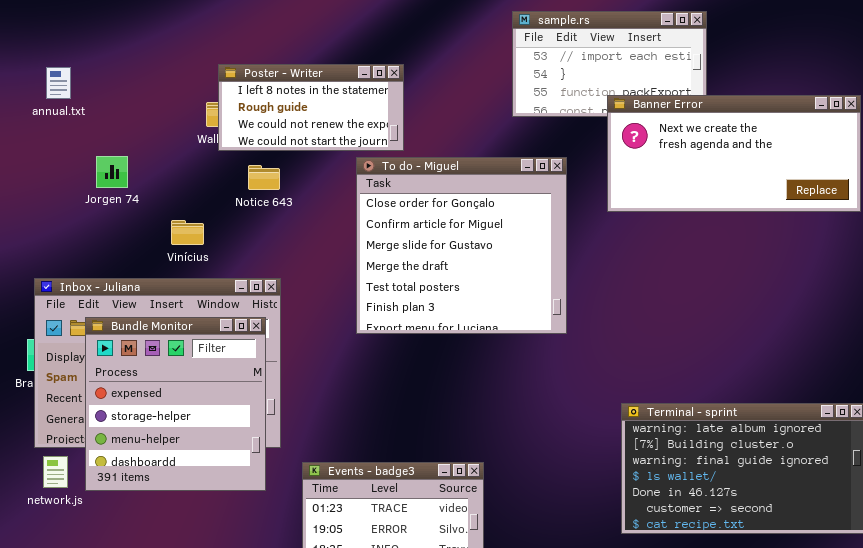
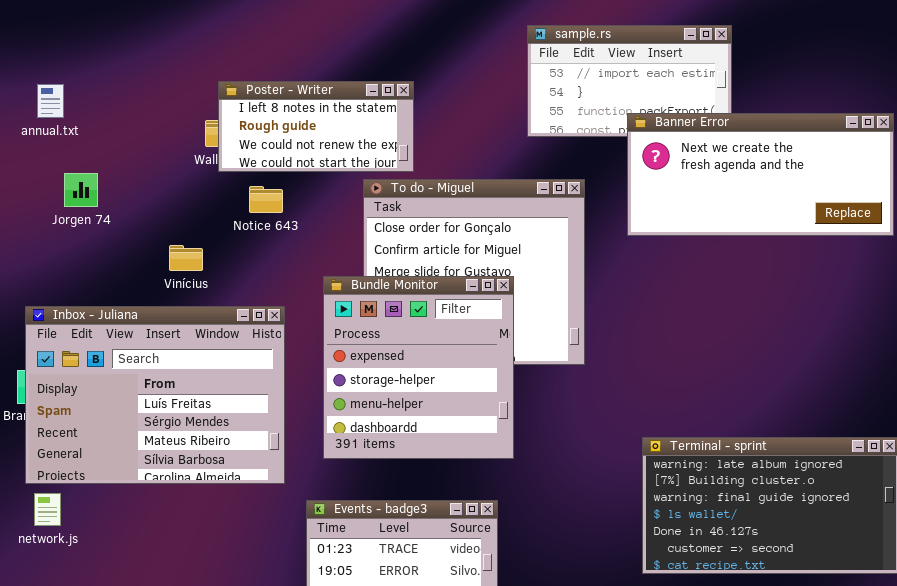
Jorgen 74: [96,156,128,188] -> [64,173,98,207], moved
Bundle Monitor: [85,317,266,491] -> [323,276,514,459], moved

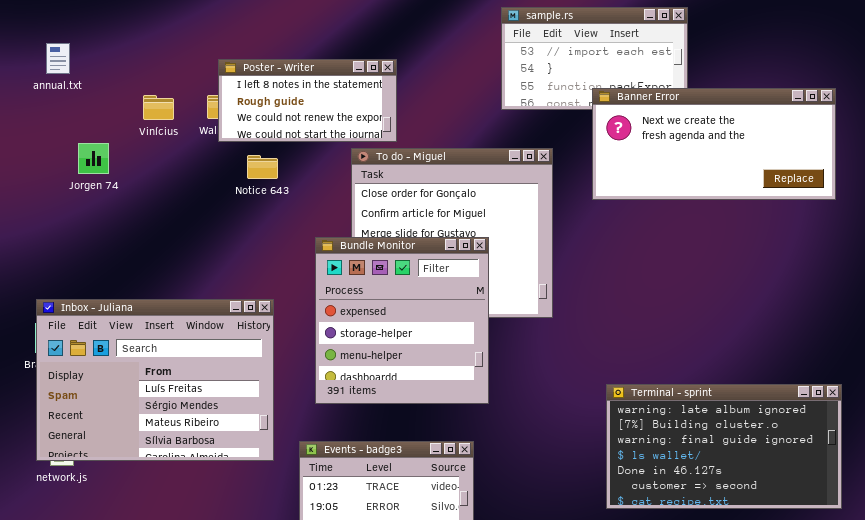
annual.txt: [37,84,64,118] -> [46,43,70,74], moved
Vinícius: [169,245,203,271] -> [143,95,174,120], moved
Inbox - Juliana: [25,306,285,484] -> [36,299,274,461], moved

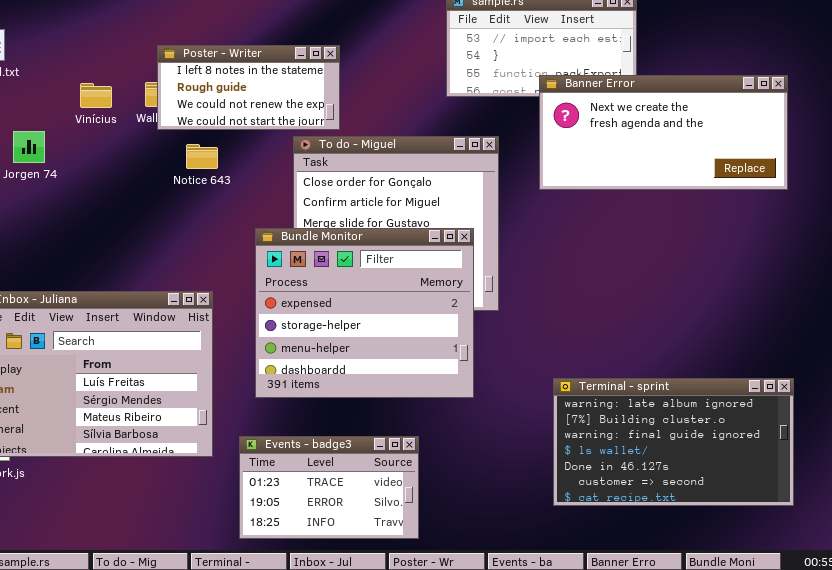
Bundle Monitor: [315,237,489,404] -> [255,228,474,398], resized

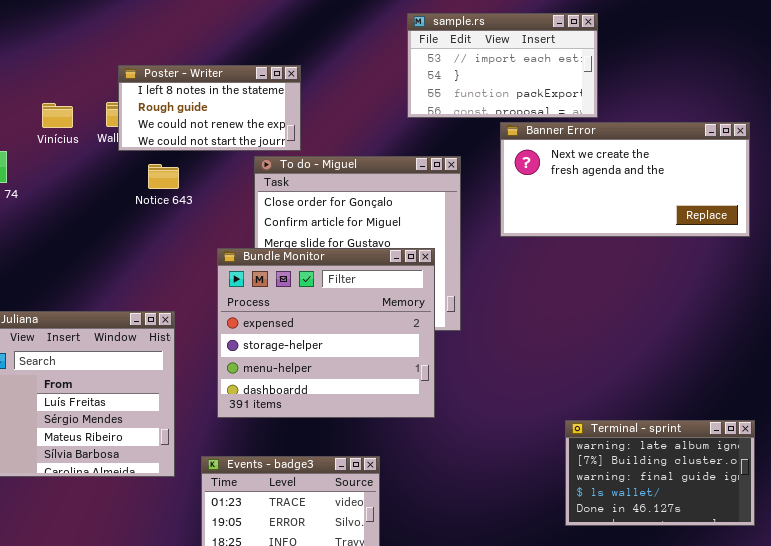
Banner Error: [539,75,788,190] -> [500,122,750,237], moved
Terminal - sprint: [553,378,794,506] -> [565,420,755,526], resized

